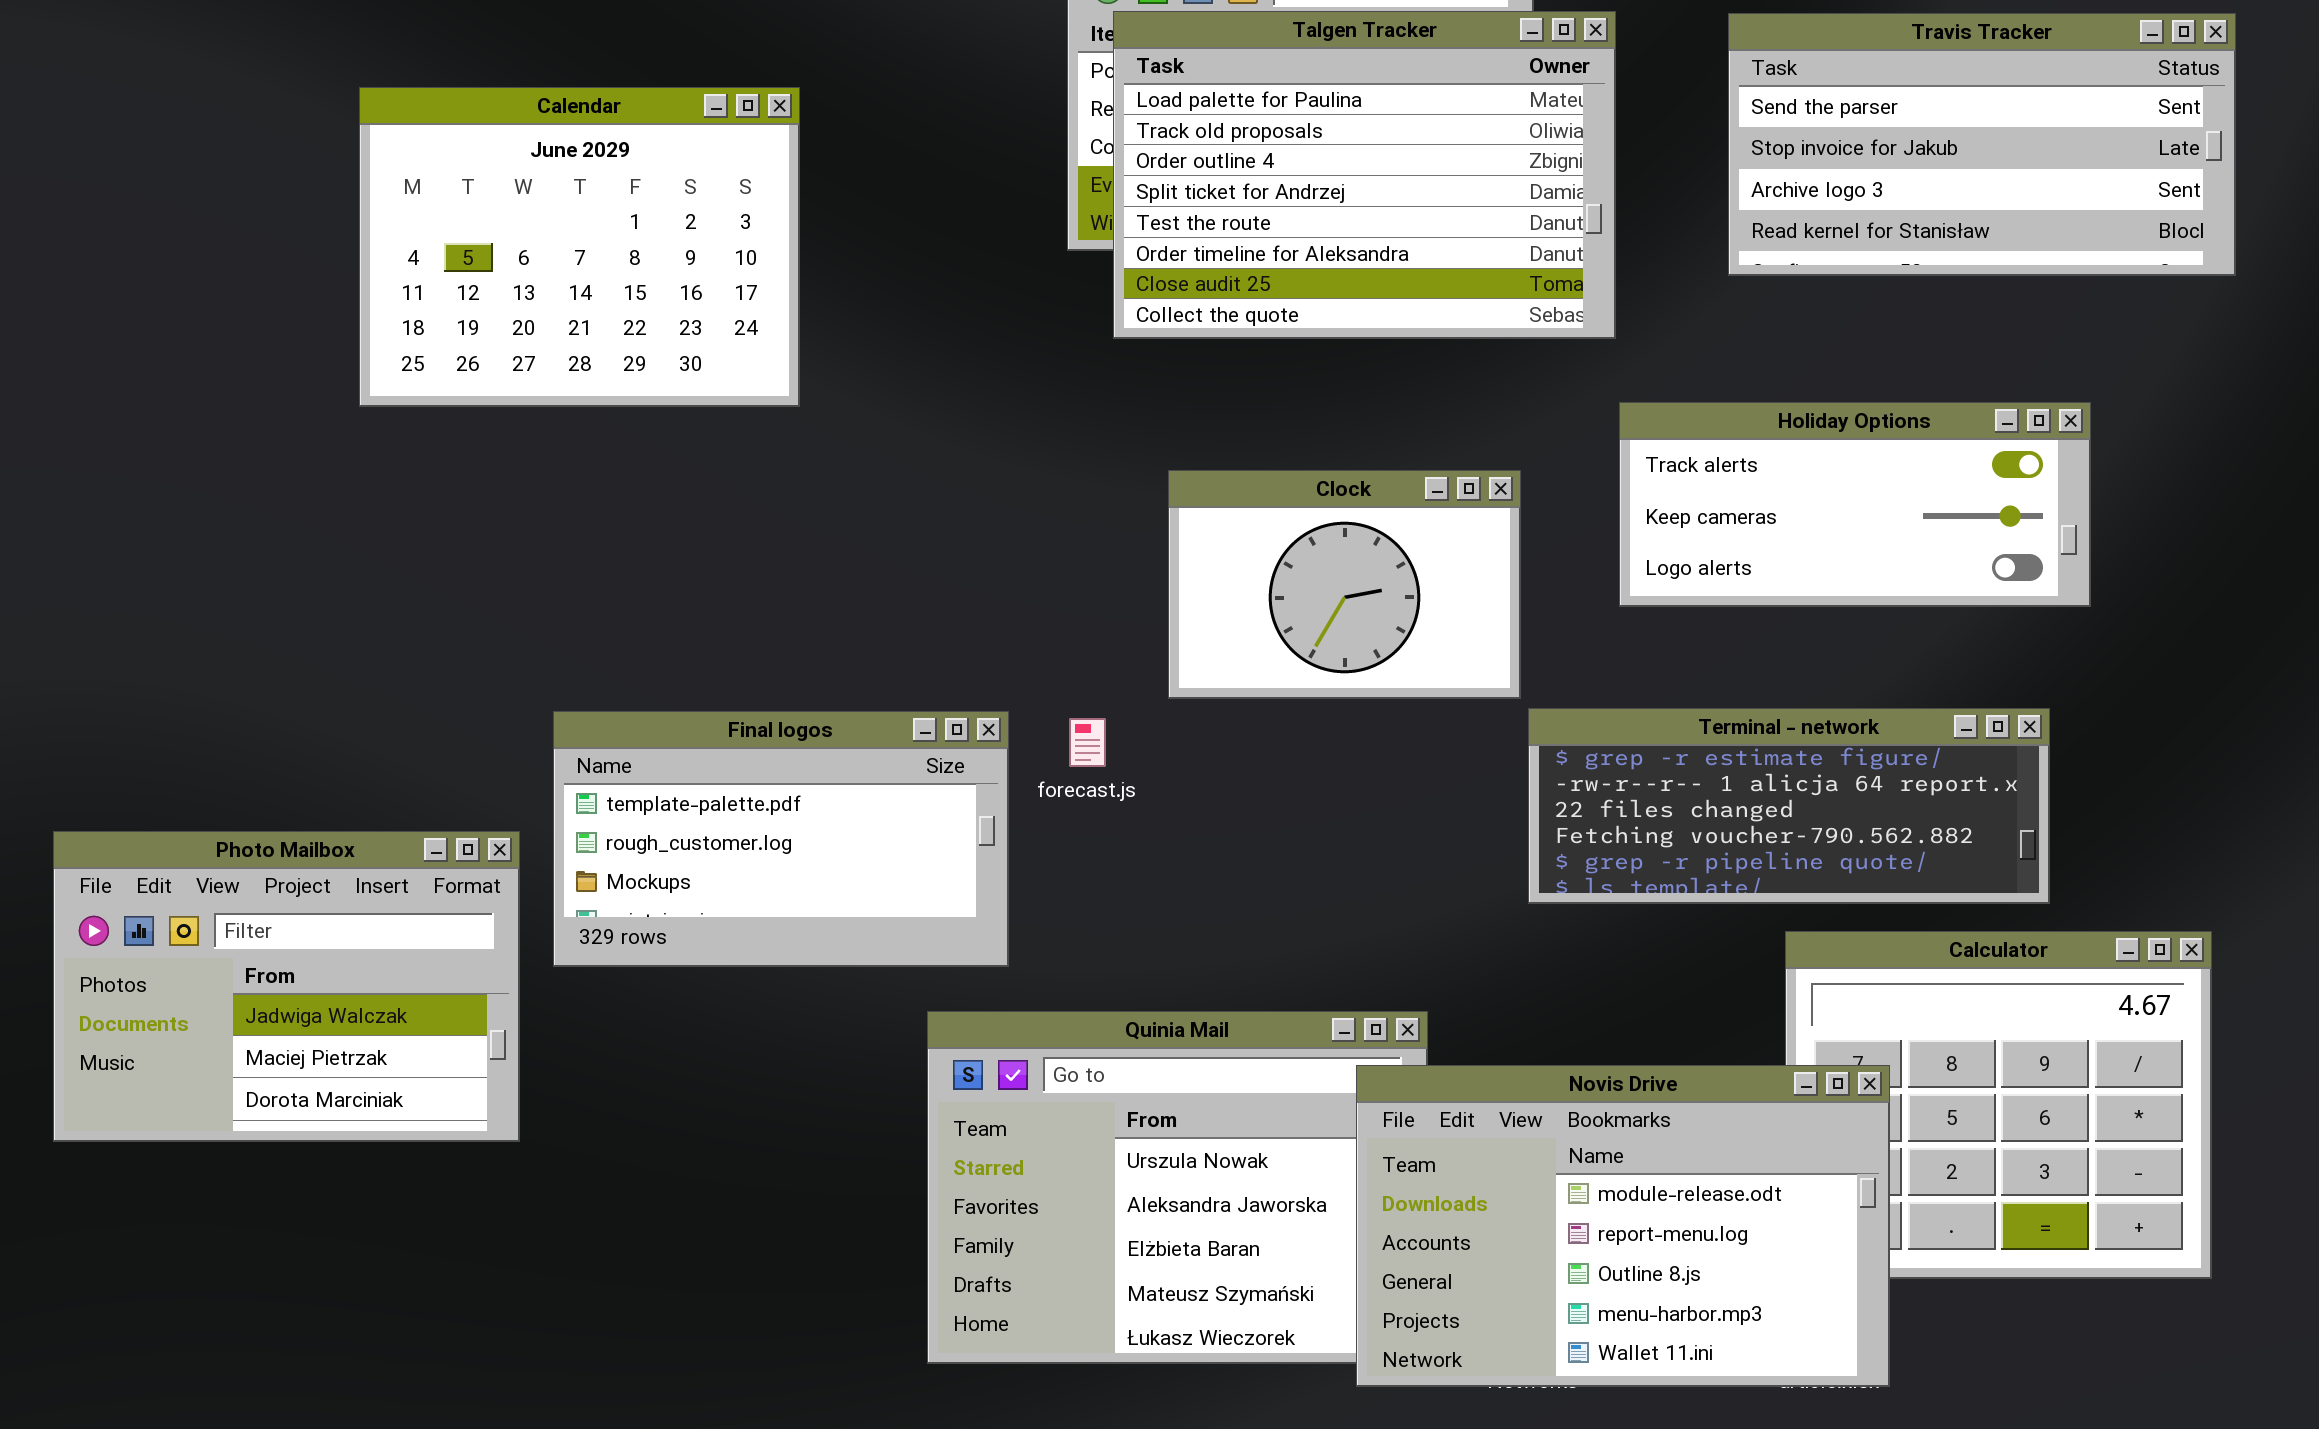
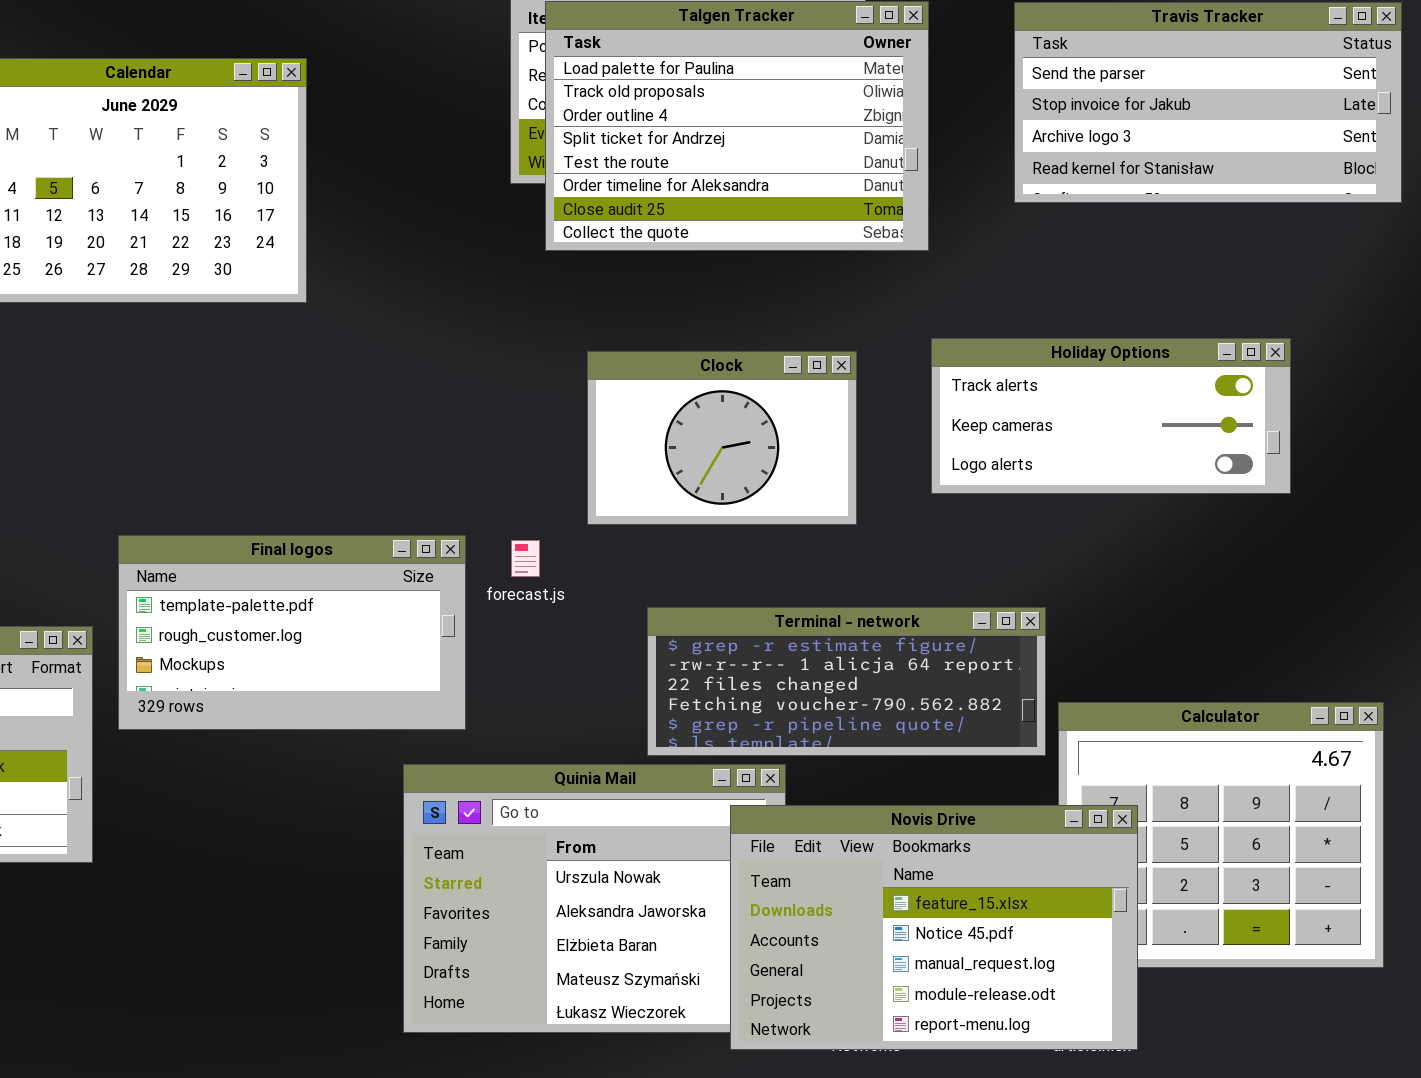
Holiday Options: [1619,402,2091,607] -> [931,338,1291,494], moved
Terminal - network: [1528,708,2050,904] -> [647,607,1046,756], moved
Novis Drive: [1356,1065,1890,1387] -> [730,805,1138,1050], scrolled up 3 rows

